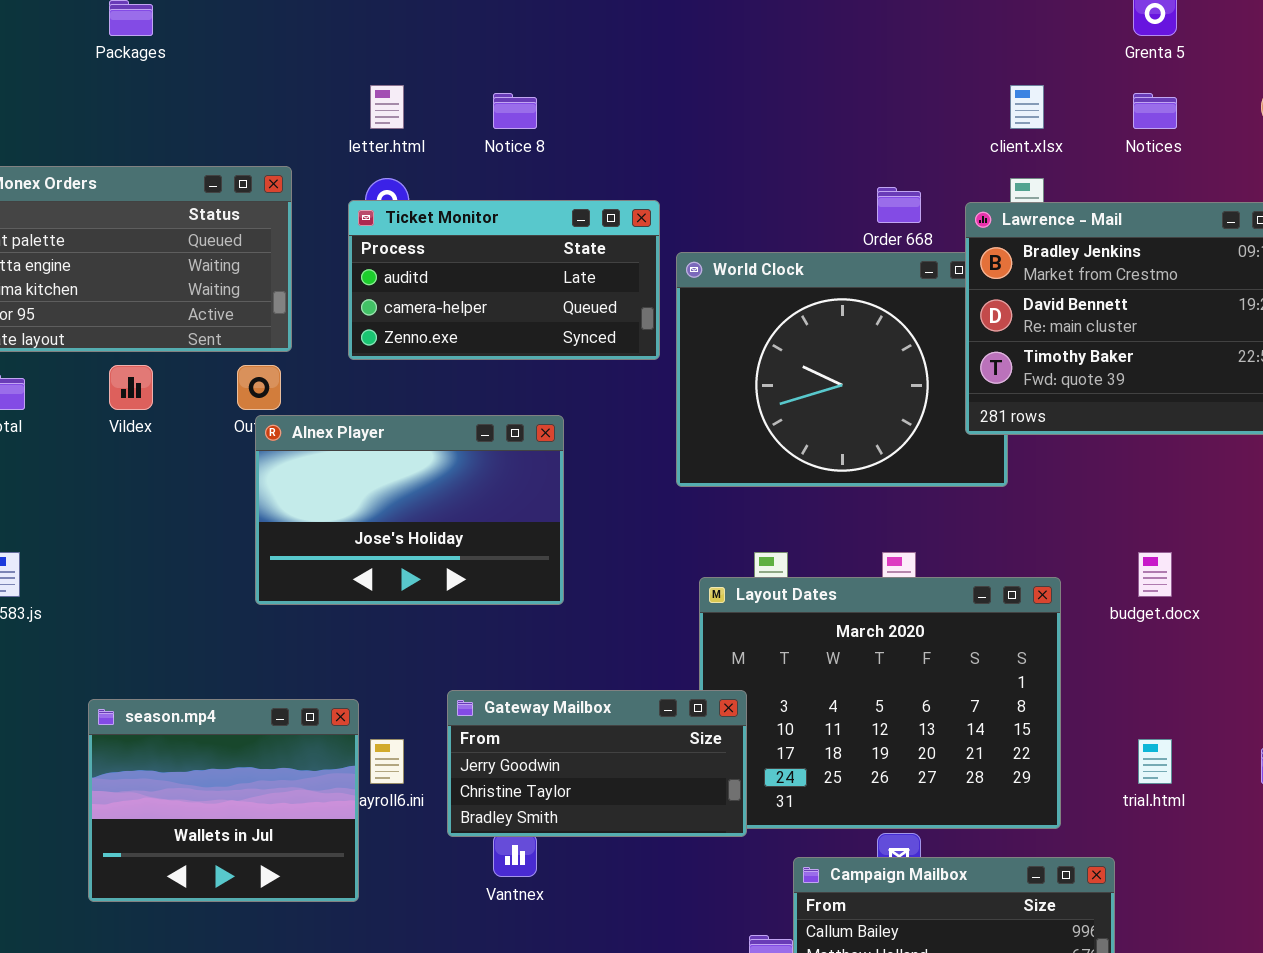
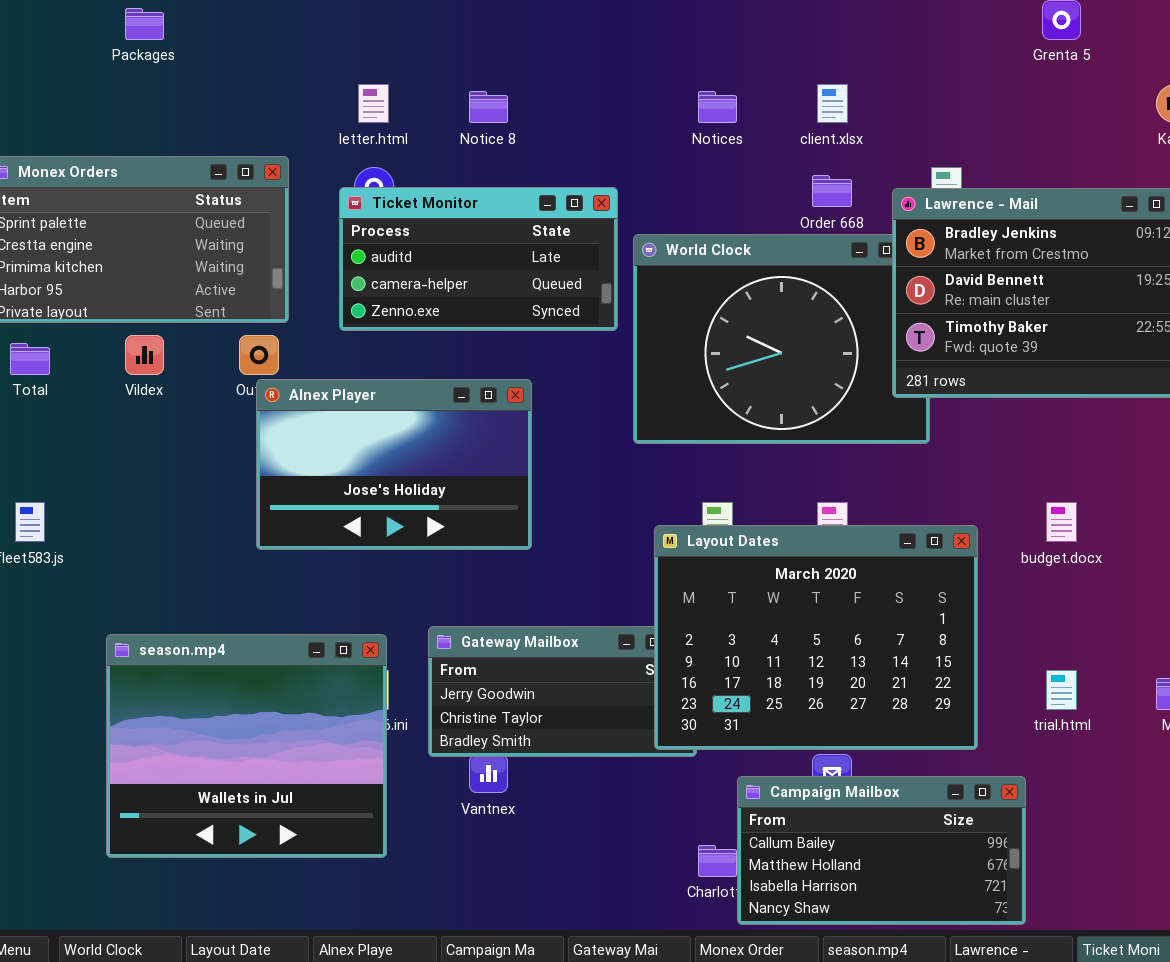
client.xlsx: [1010,85,1044,129] -> [817,84,848,123], moved
Notices: [1133,93,1177,129] -> [698,91,737,123], moved
Layout Dates: [699,577,1061,829] -> [654,525,978,750], raised
season.mp4: [88,699,359,902] -> [106,634,387,858], resized

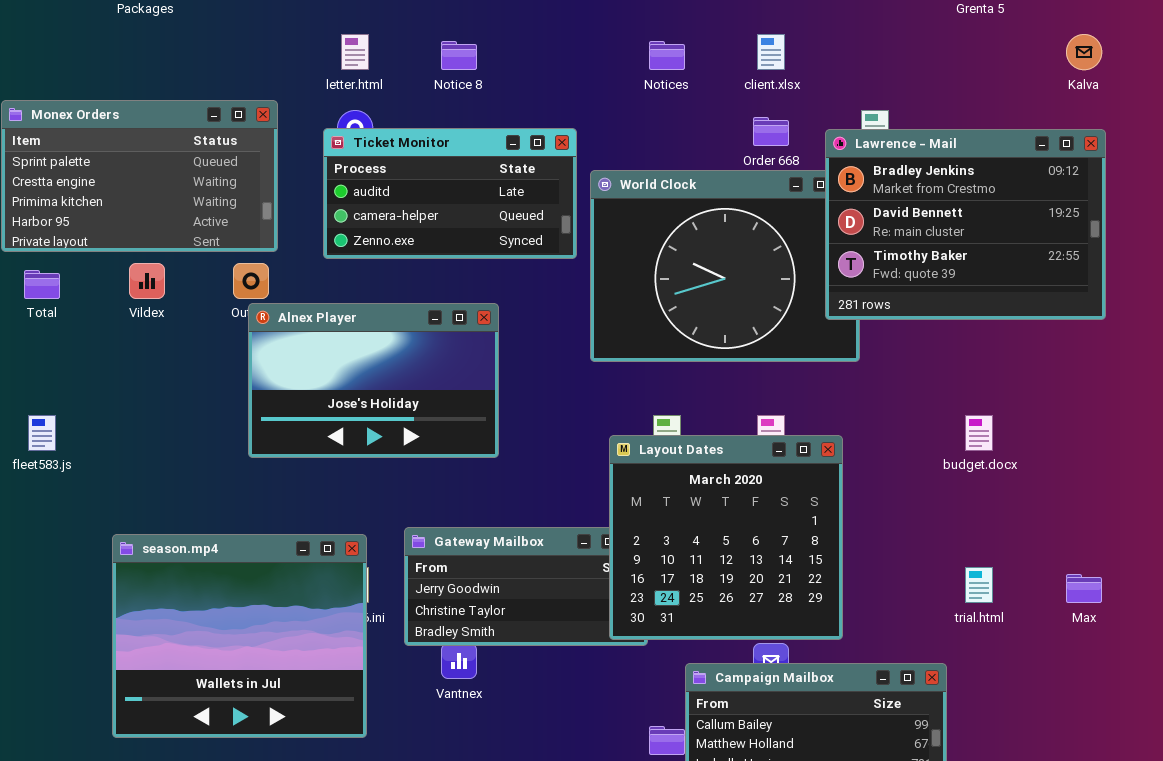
Layout Dates: [654,525,978,750] -> [609,435,843,640], resized

